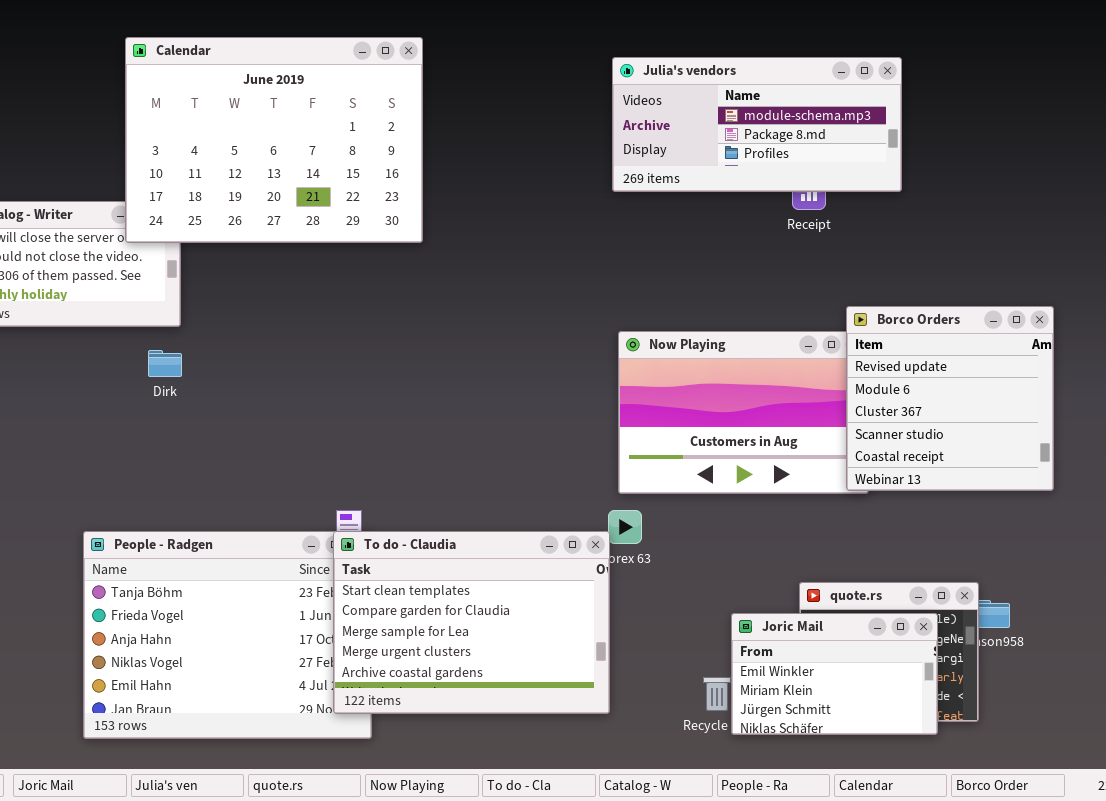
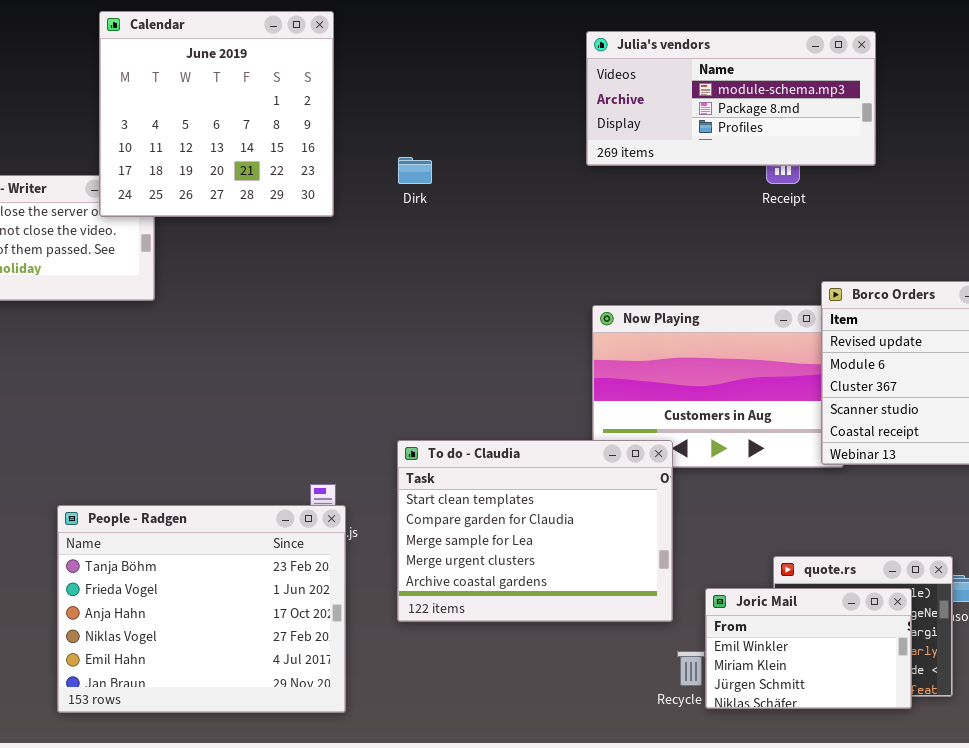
Calendar: [125,37,423,243] -> [99,11,334,217], resized
Dirk: [148,350,182,377] -> [398,157,432,184], moved
To do - Claudia: [333,531,610,714] -> [397,440,673,622], moved

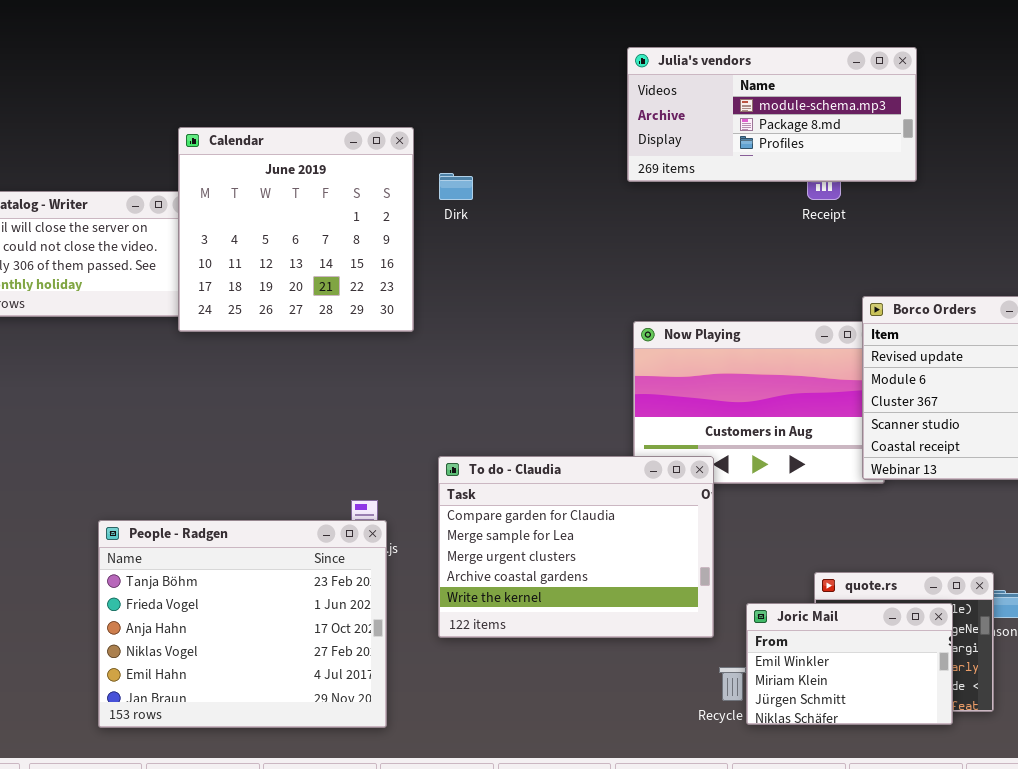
Calendar: [99,11,334,217] -> [178,127,414,332], moved
To do - Claudia: [397,440,673,622] -> [438,456,714,638], scrolled down 1 row

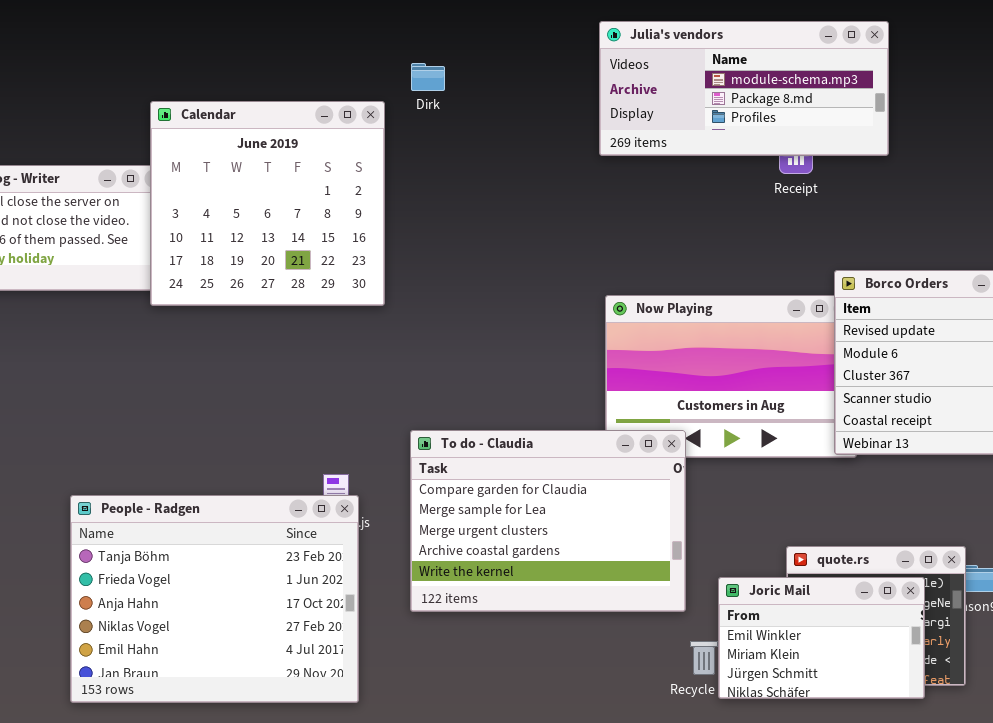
Dirk: [439,173,473,200] -> [411,63,445,91], moved

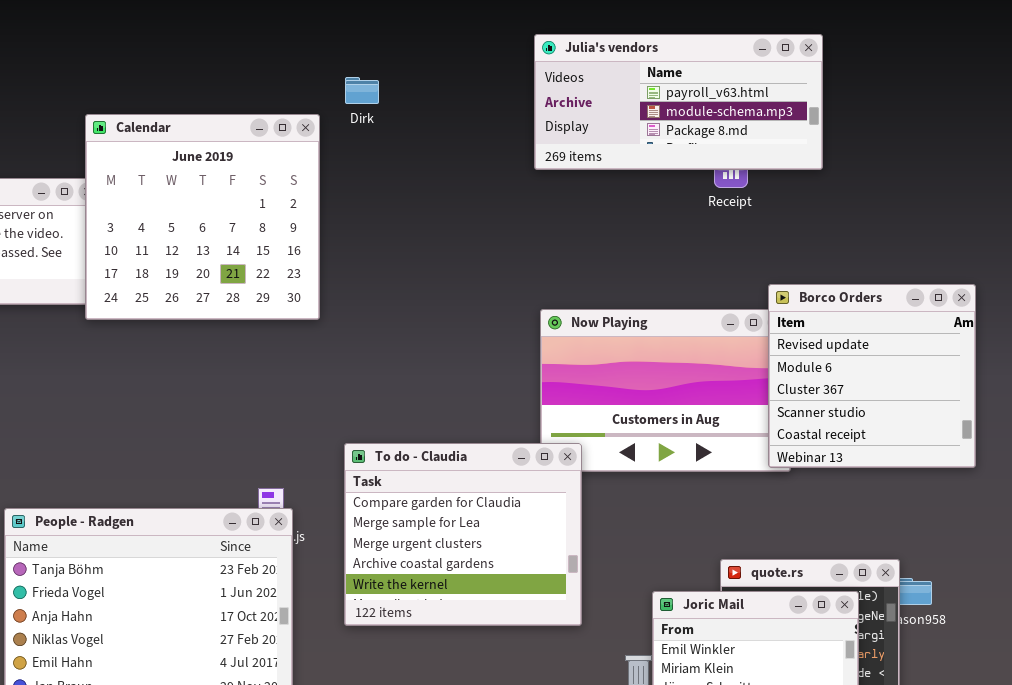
Julia's vendors: [599,21,889,156] -> [534,34,823,170], scrolled up 1 row
To do - Claudia: [410,430,686,612] -> [344,443,582,626], resized

